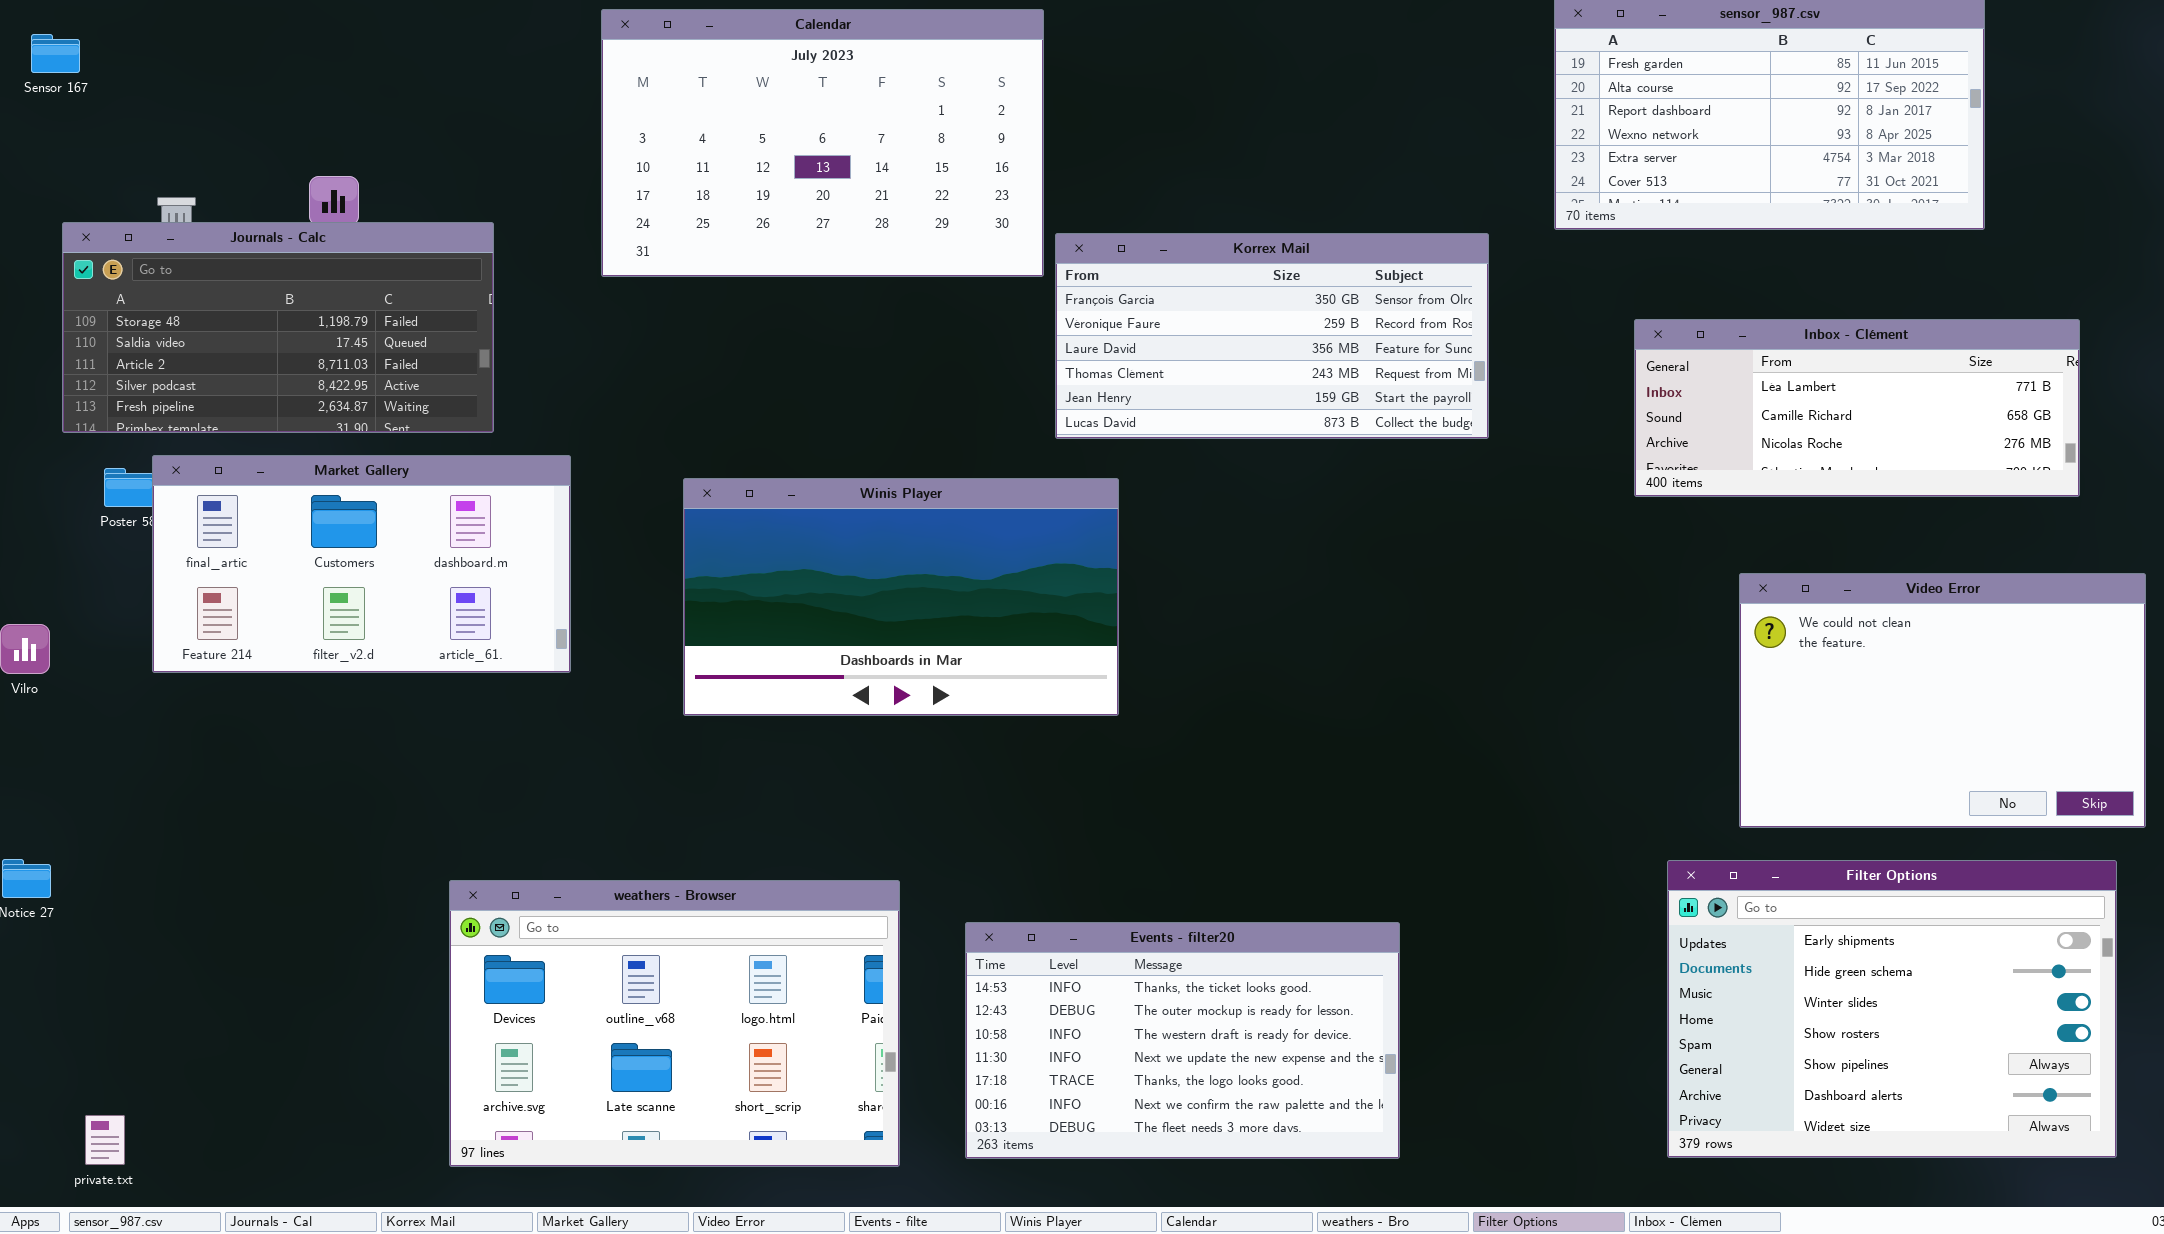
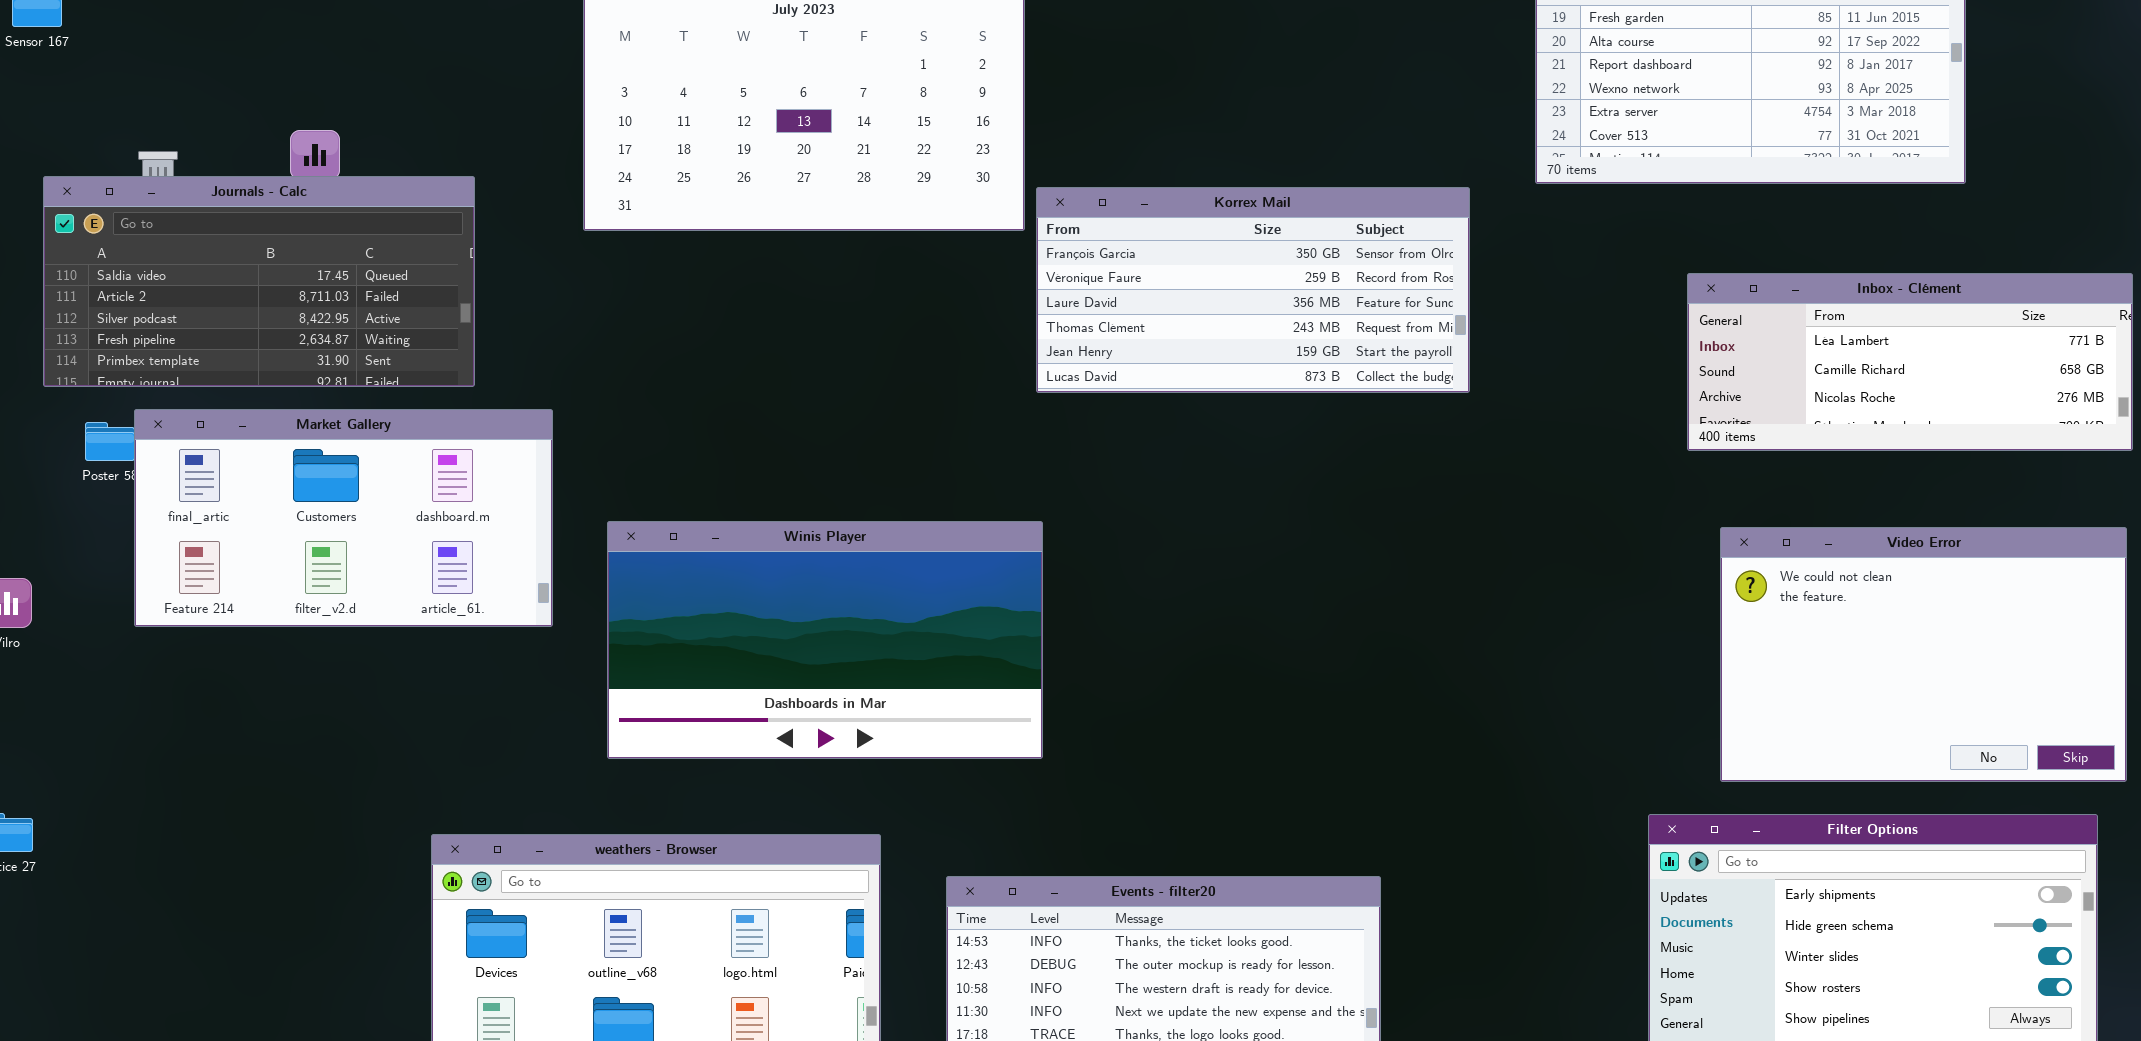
Journals - Calc: [62,222,494,433] -> [43,176,475,387], scrolled down 1 row
Inbox - Clément: [1634,319,2080,497] -> [1687,273,2133,451], moved
Winis Player: [683,478,1119,716] -> [607,521,1043,759], moved

